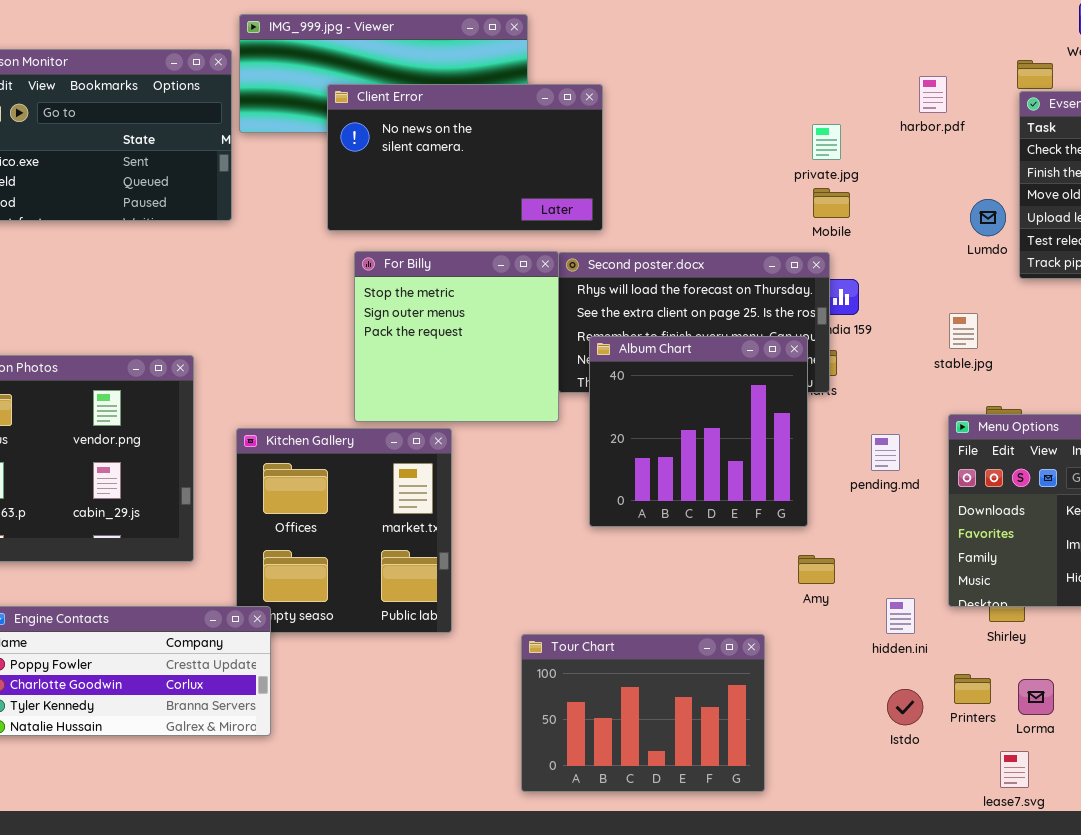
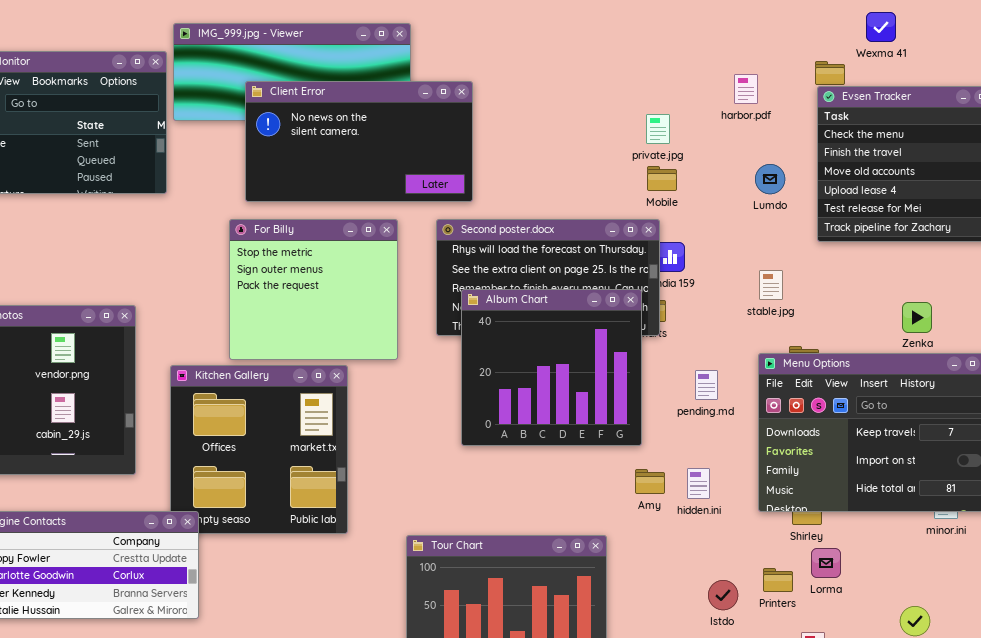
Lumdo: [970,199,1006,236] -> [755,164,785,194], moved
For Billy: [354,251,559,422] -> [229,219,398,360], moved
hidden.ini: [886,598,915,634] -> [687,468,710,499], moved
Lorma: [1018,679,1054,715] -> [811,548,841,578], moved

